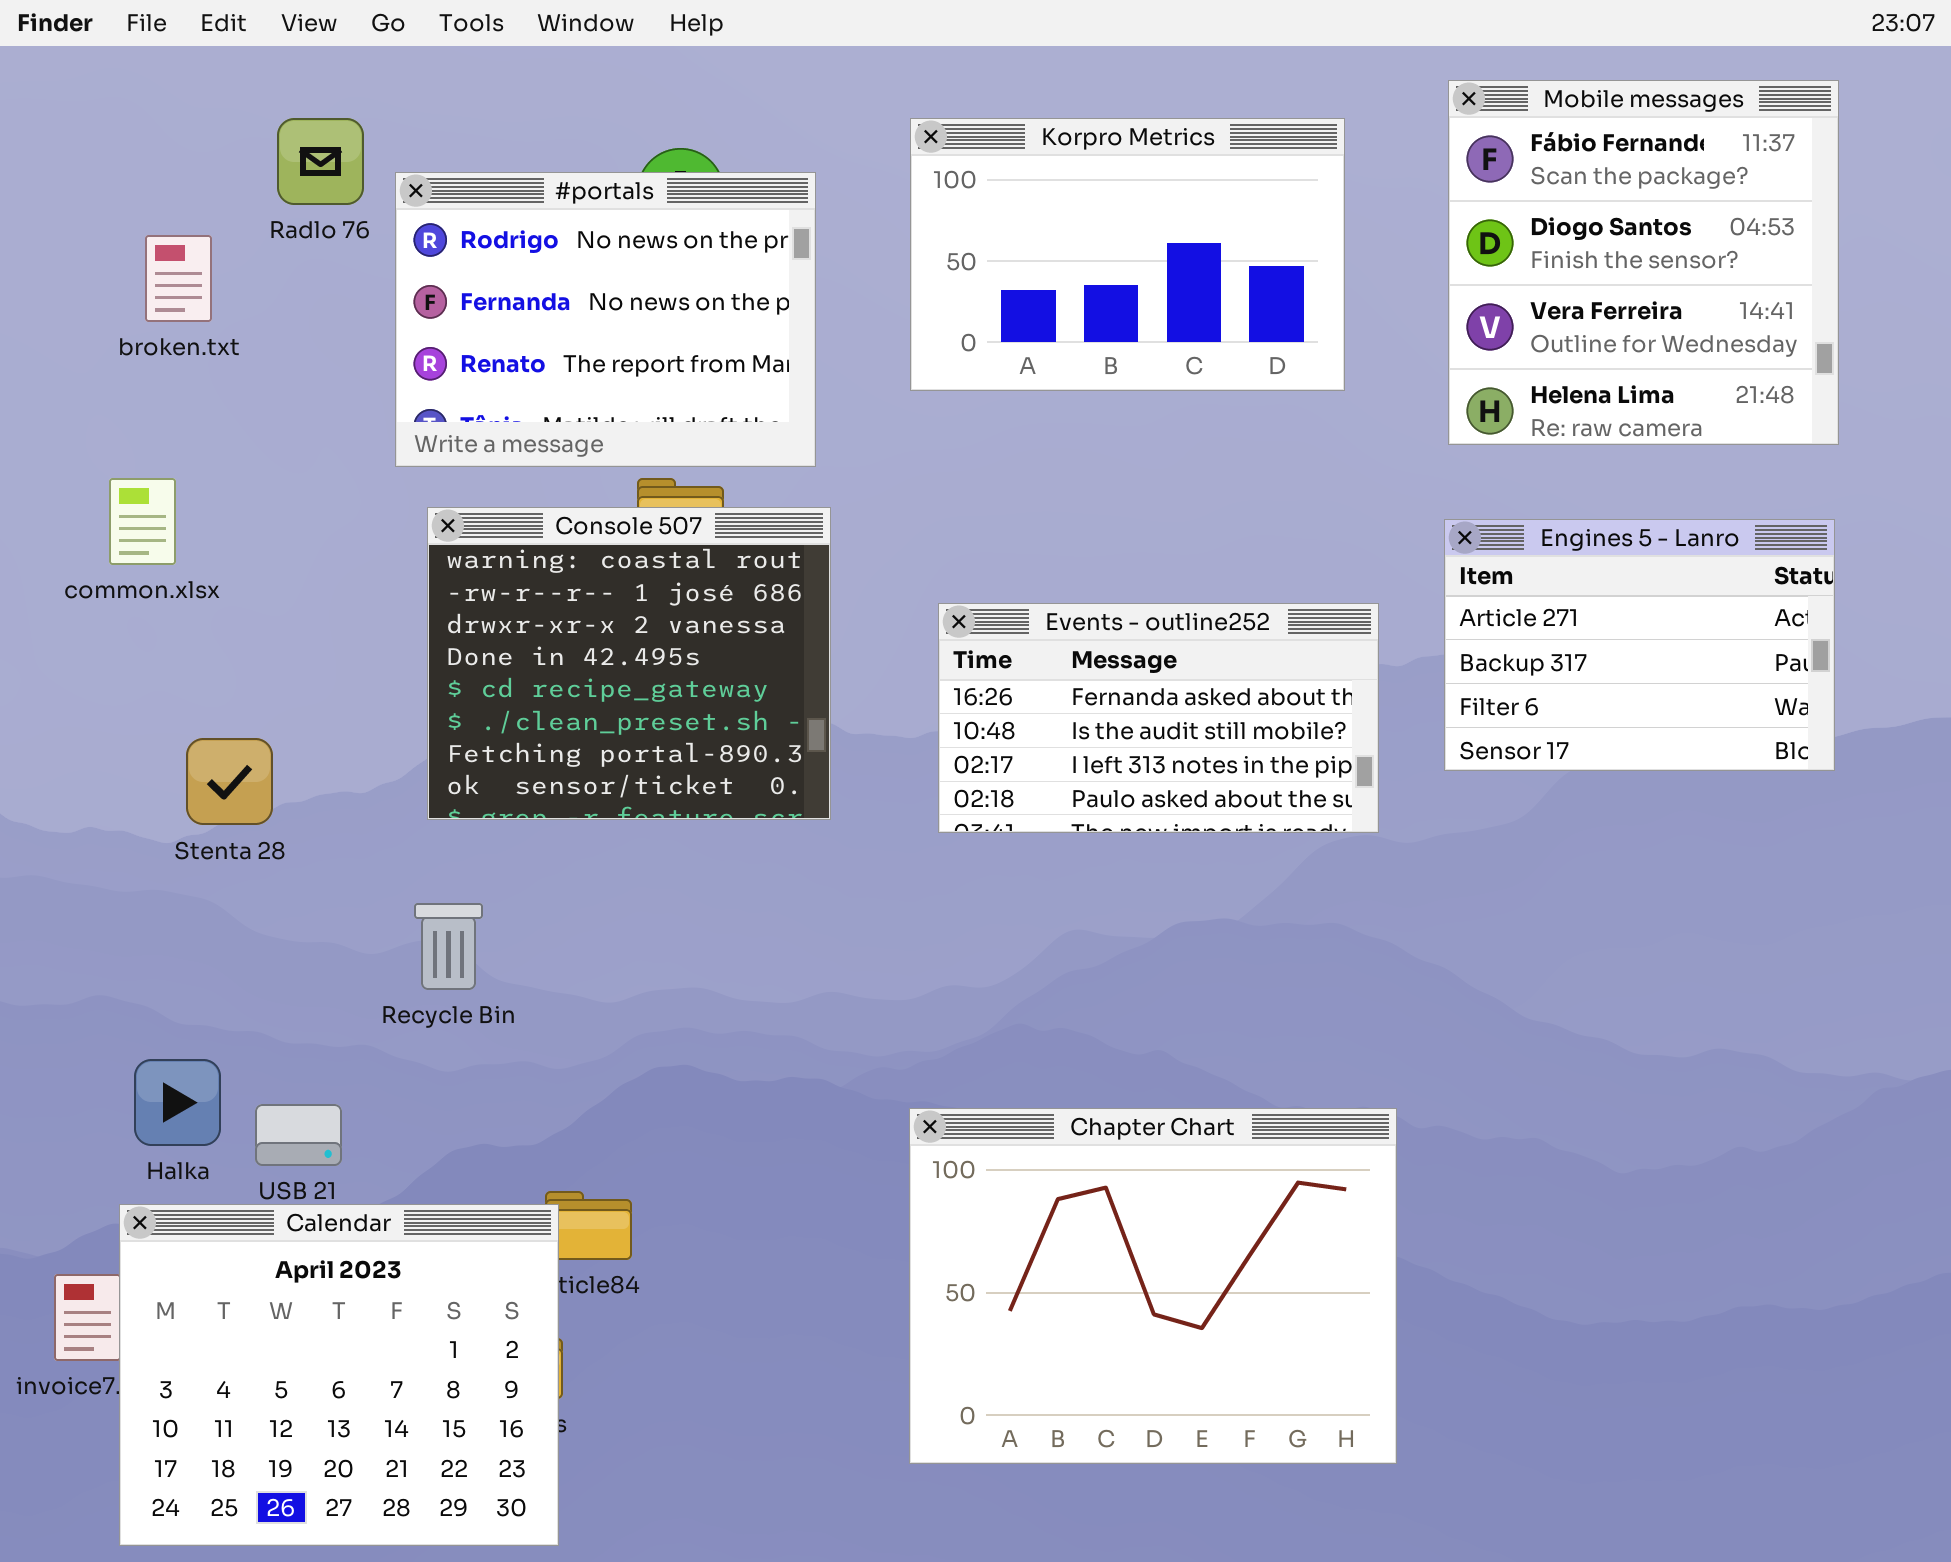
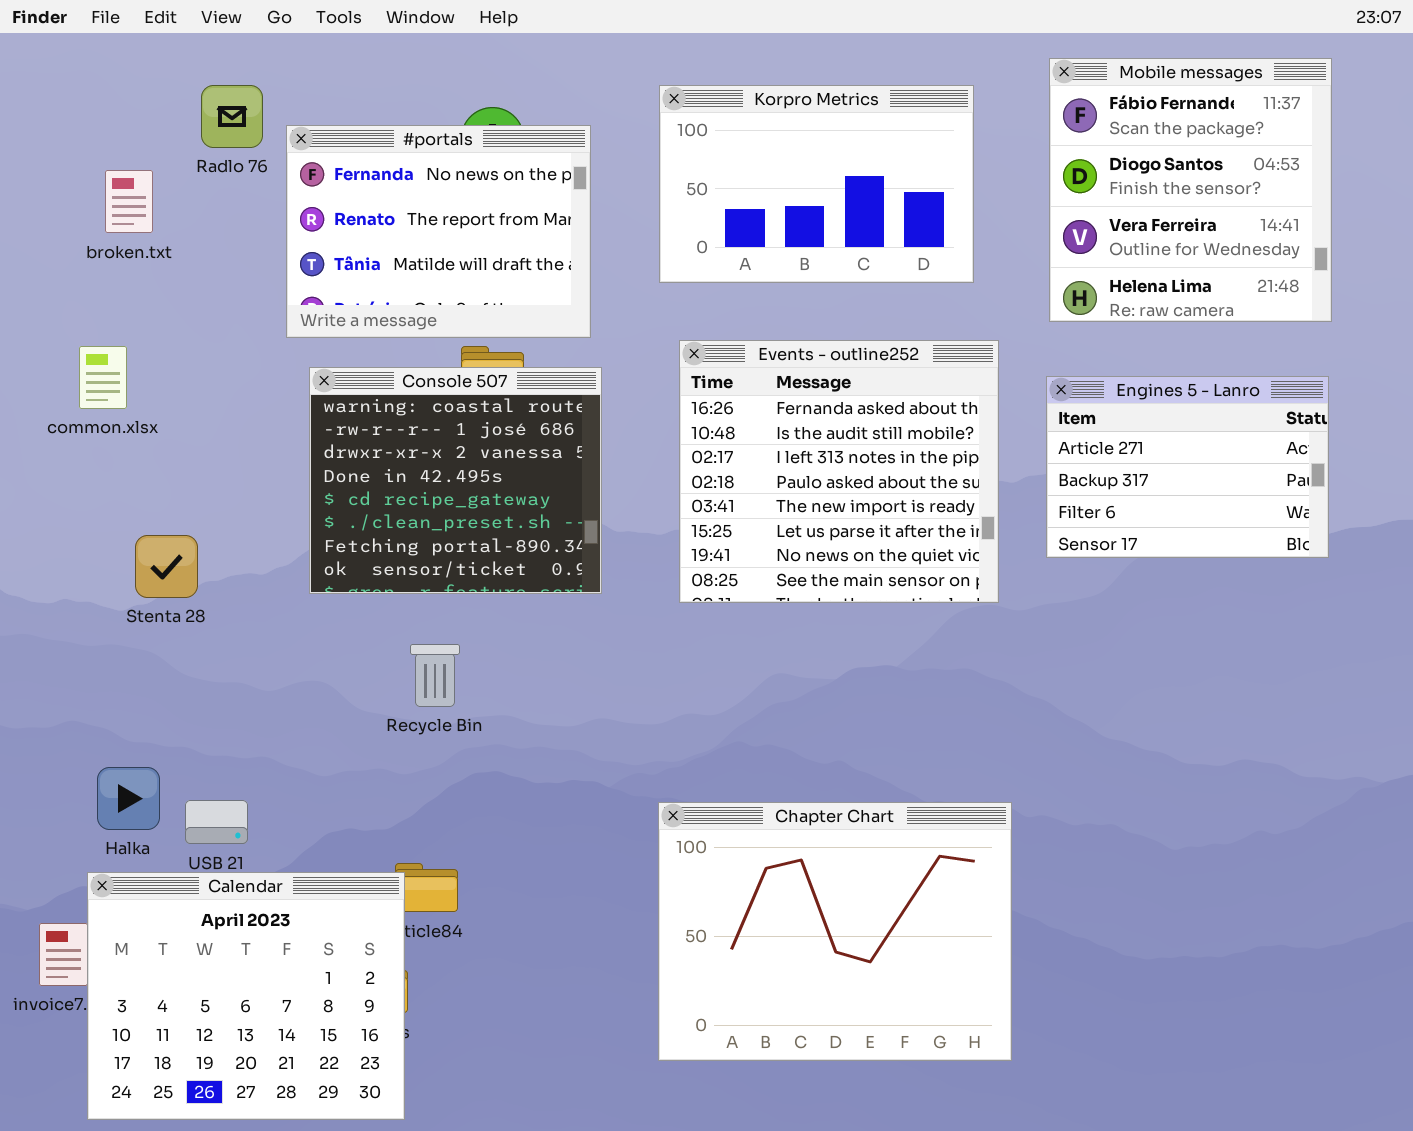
#portals: [395,172,816,467] -> [286,125,591,338], scrolled down 1 row
Events - outline252: [938,603,1379,833] -> [679,340,999,603], resized
Recycle Bin: [414,903,483,990] -> [410,644,460,707], moved

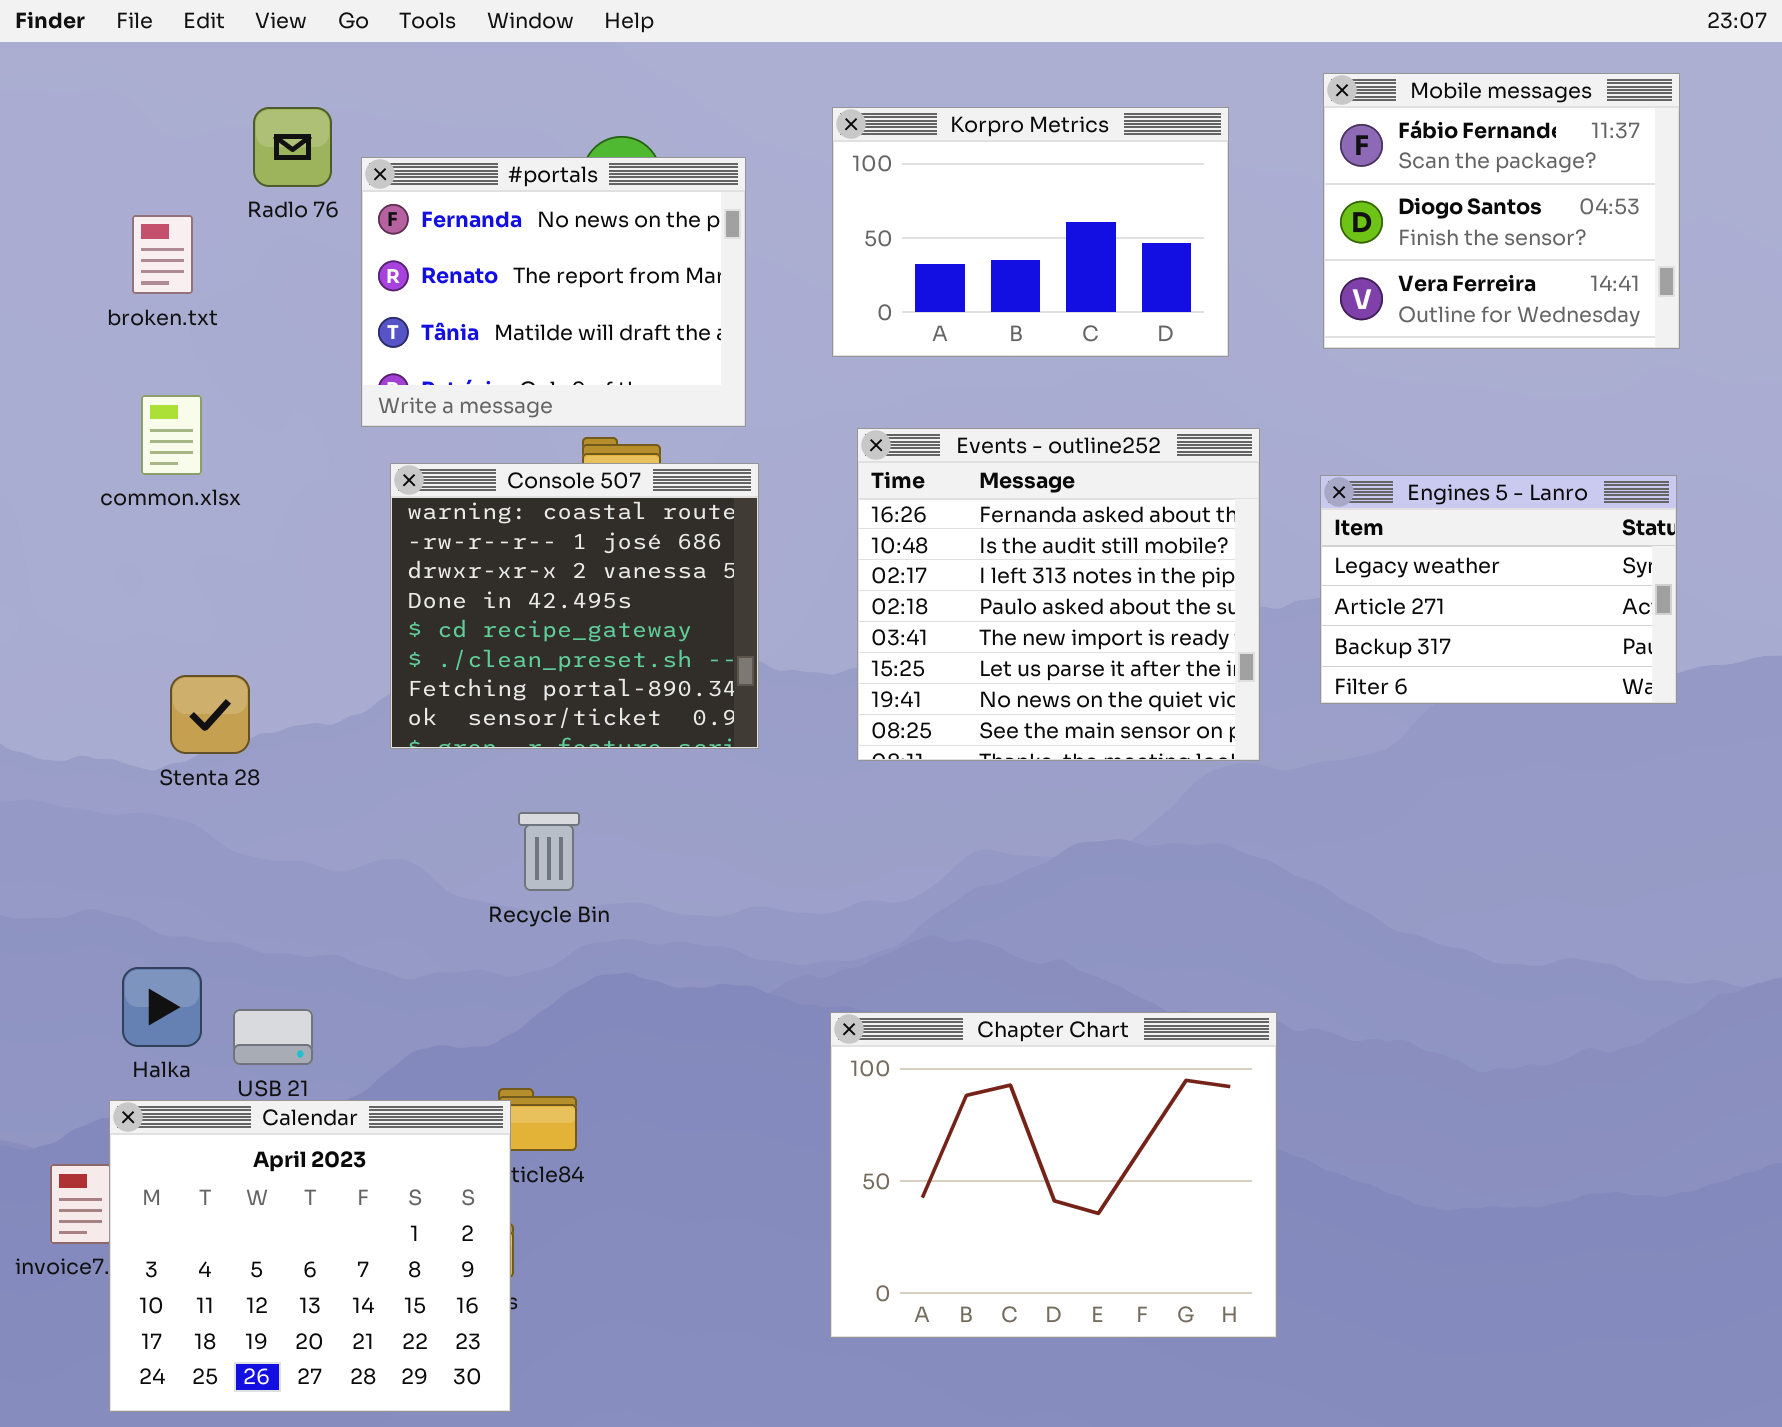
Mobile messages: [1049,58,1332,322] -> [1323,73,1680,349], resized
common.xlsx: [79,346,127,409] -> [141,395,202,475], moved
Engines 5 - Lanro: [1046,376,1329,558] -> [1320,475,1677,704], scrolled up 1 row

